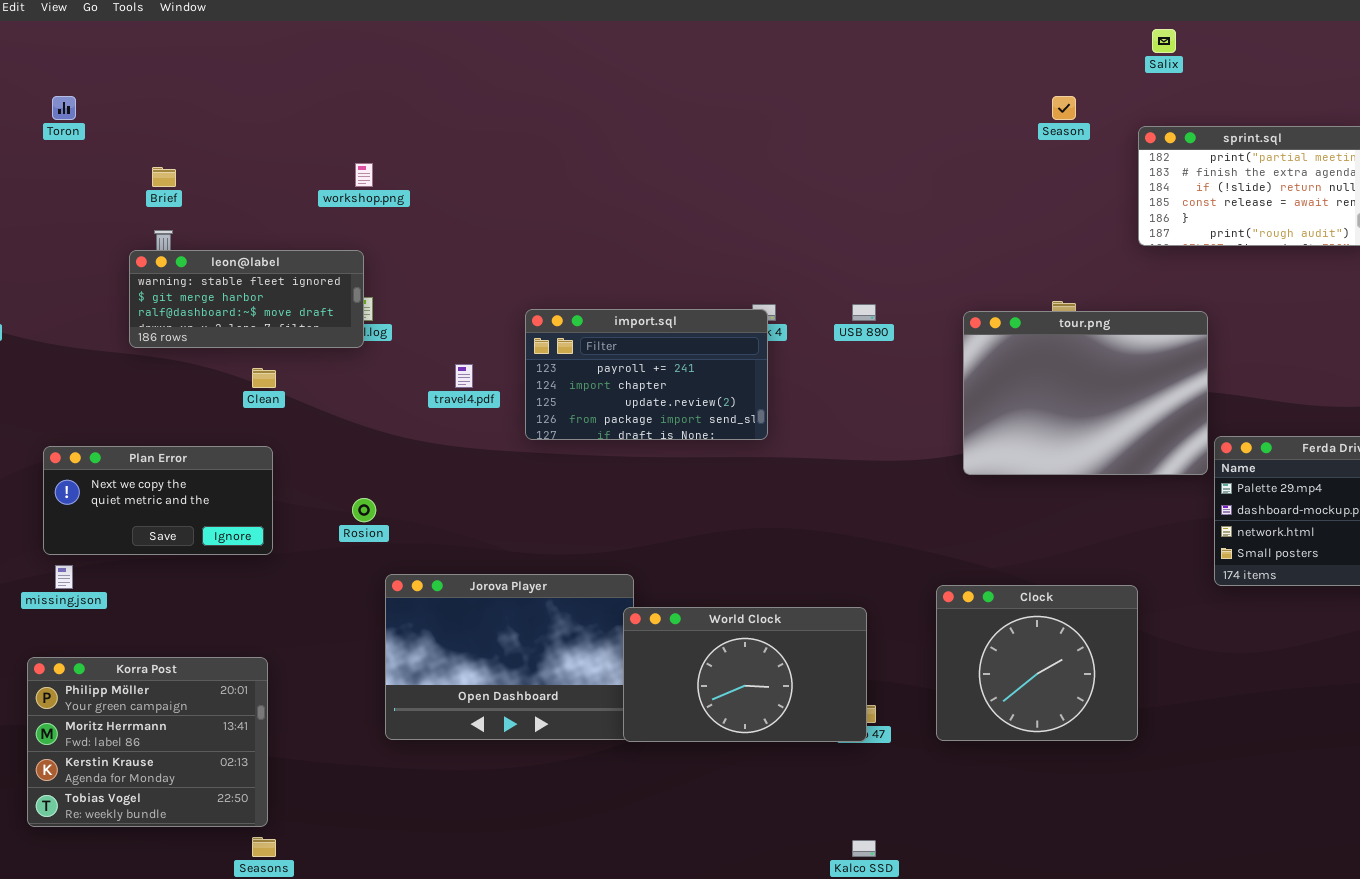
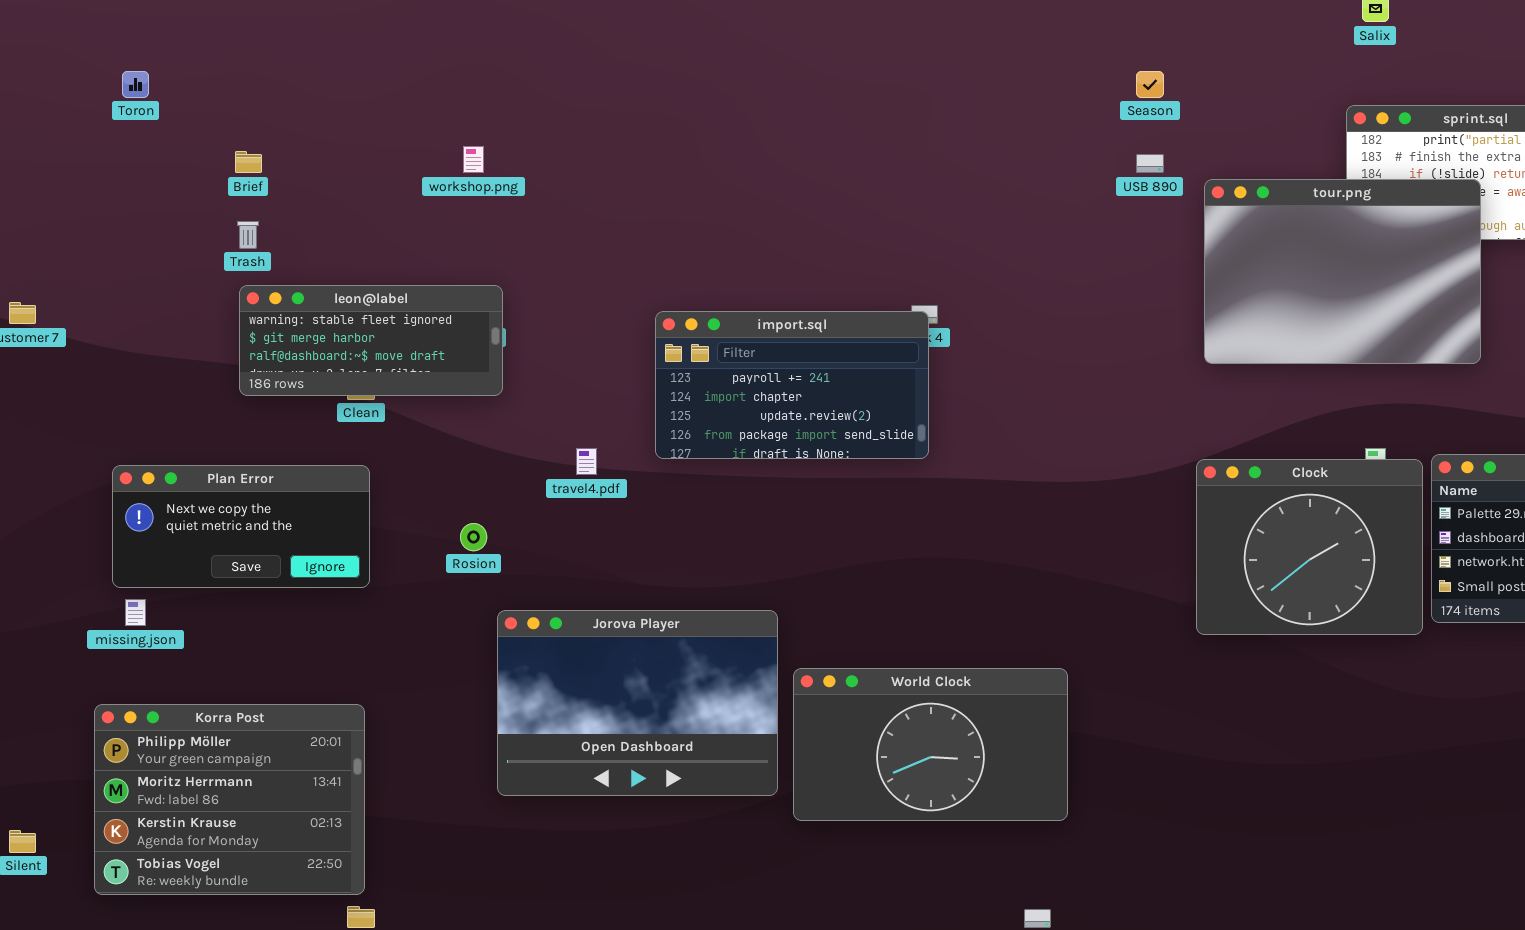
Season: [1052,96,1076,120] -> [1136,71,1164,98], moved
leon@label: [129,250,364,348] -> [239,285,503,396], moved
USB 890: [852,304,876,321] -> [1136,154,1164,173], moved
tour.png: [963,311,1208,475] -> [1204,179,1481,364], moved
travel4.pdf: [455,364,473,388] -> [576,448,597,475], moved
Clock: [936,585,1138,741] -> [1196,459,1423,635], moved
World Clock: [623,607,867,742] -> [793,668,1068,821], moved

